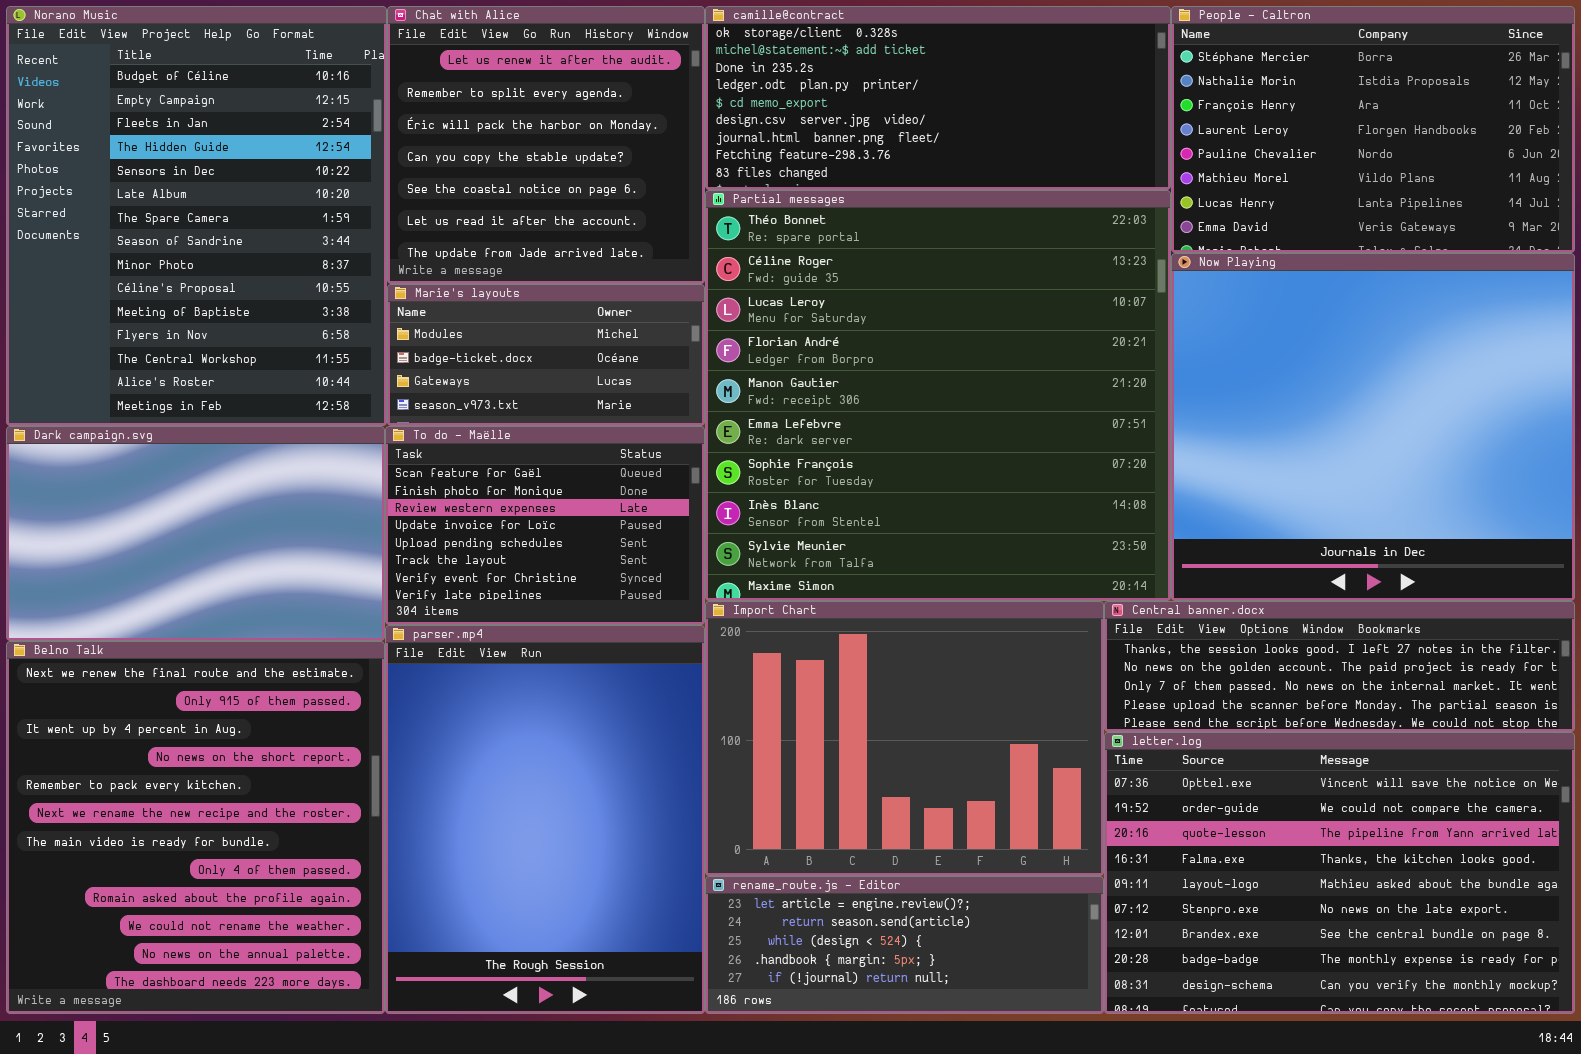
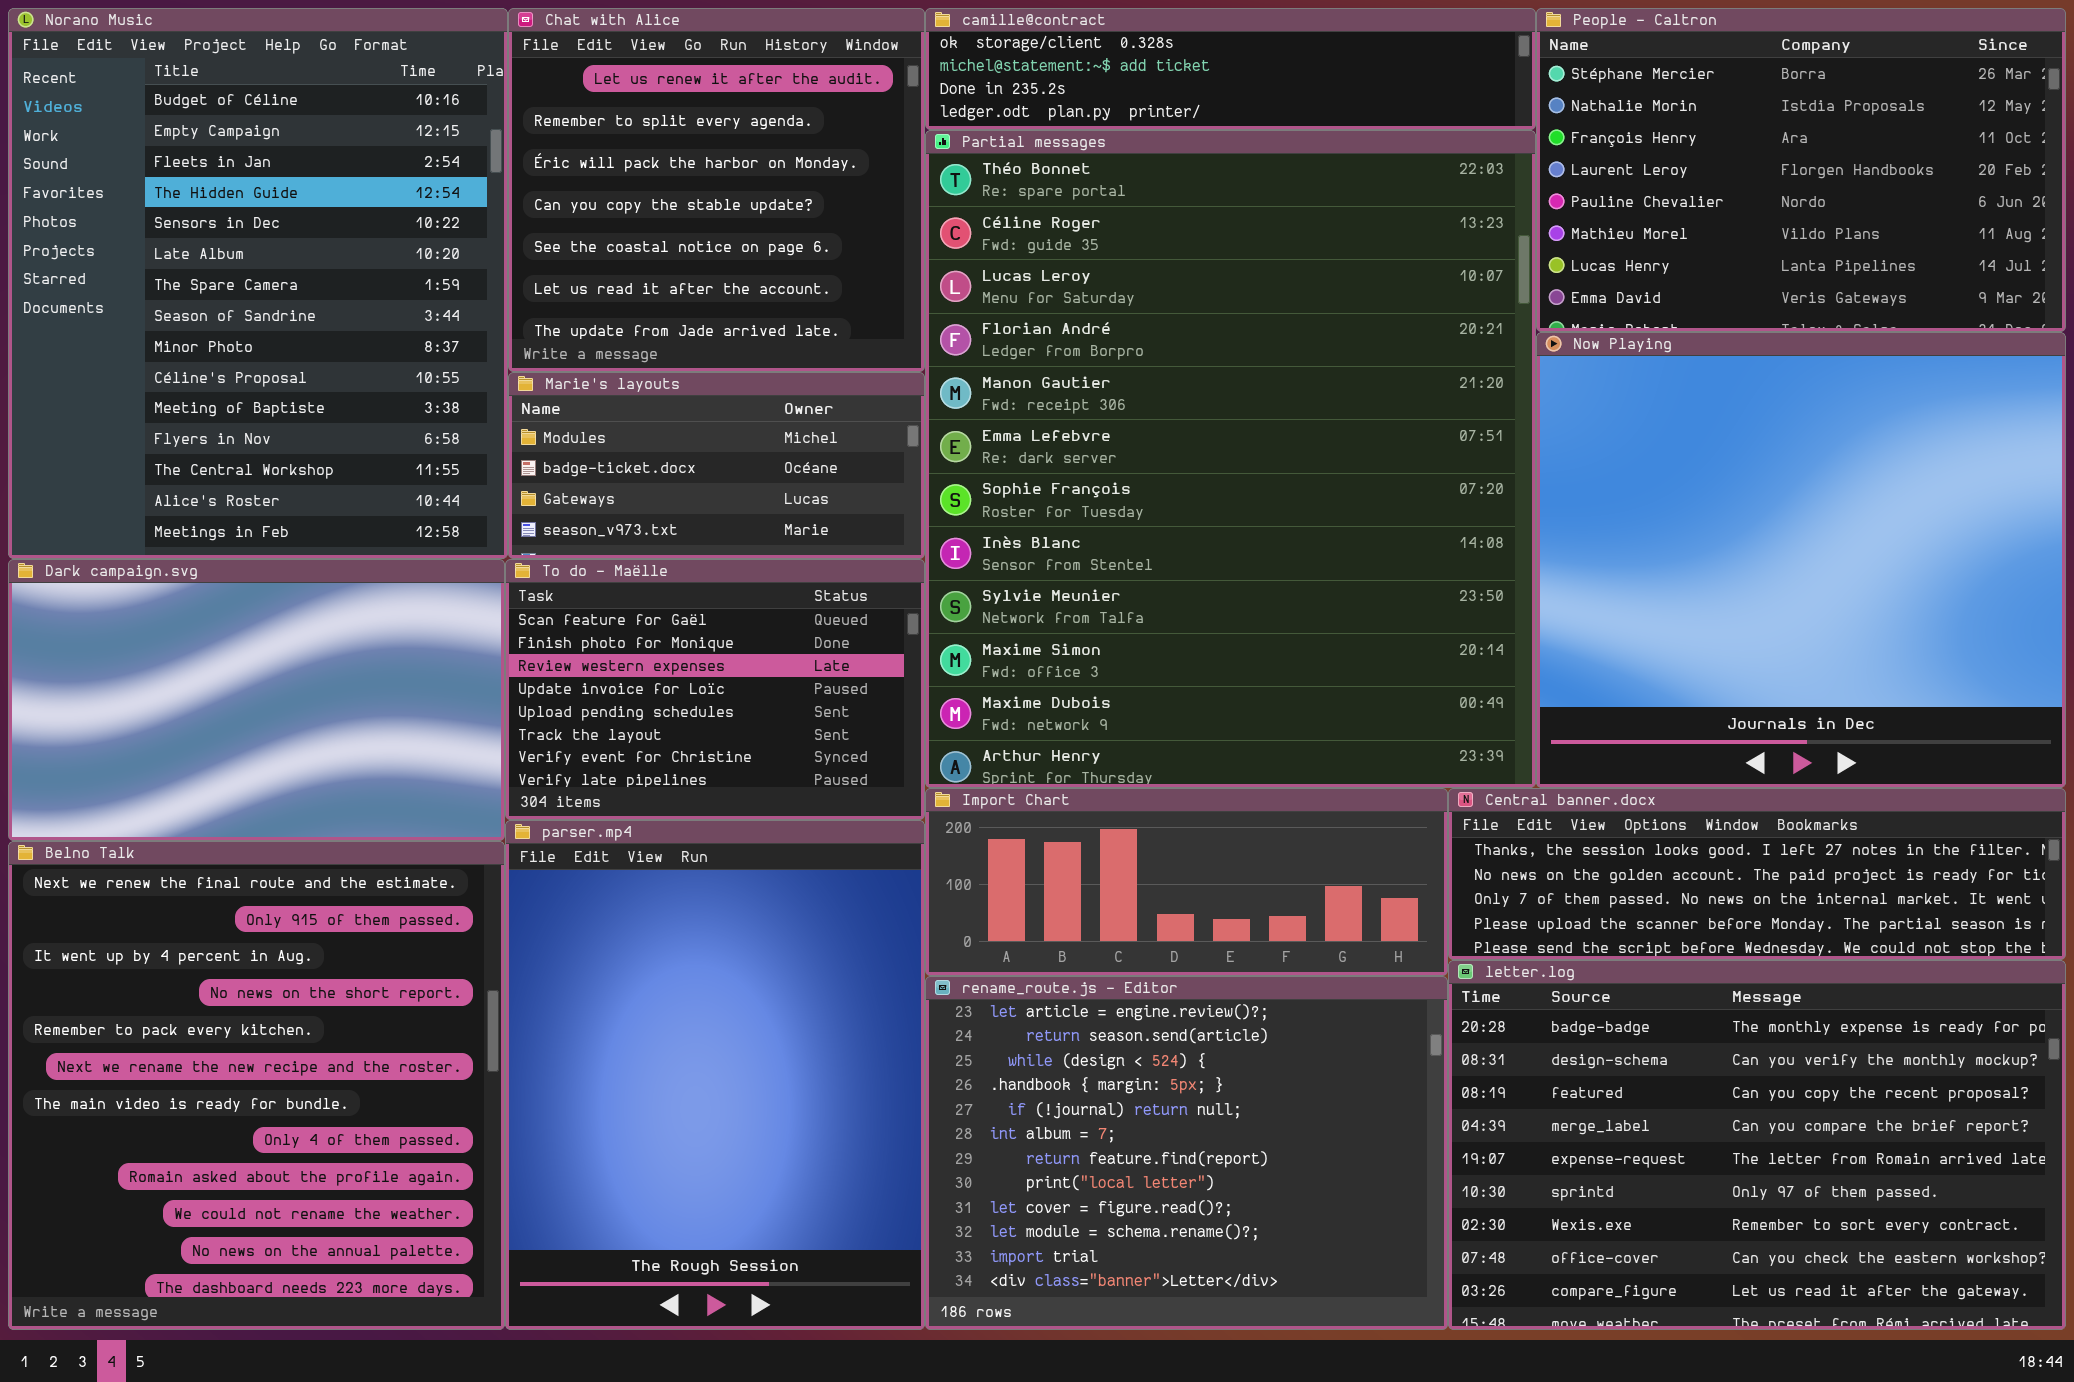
camille@contract: [705,6,1171,190] -> [925,8,1536,130], resized
Partial messages: [705,190,1171,601] -> [925,130,1536,788], resized
Import Chart: [705,601,1104,876] -> [925,788,1448,976], resized
letter.log: [1104,732,1575,1014] -> [1448,960,2066,1330], scrolled down 7 rows
rename_route.js - Editor: [705,876,1104,1014] -> [925,976,1448,1330], resized

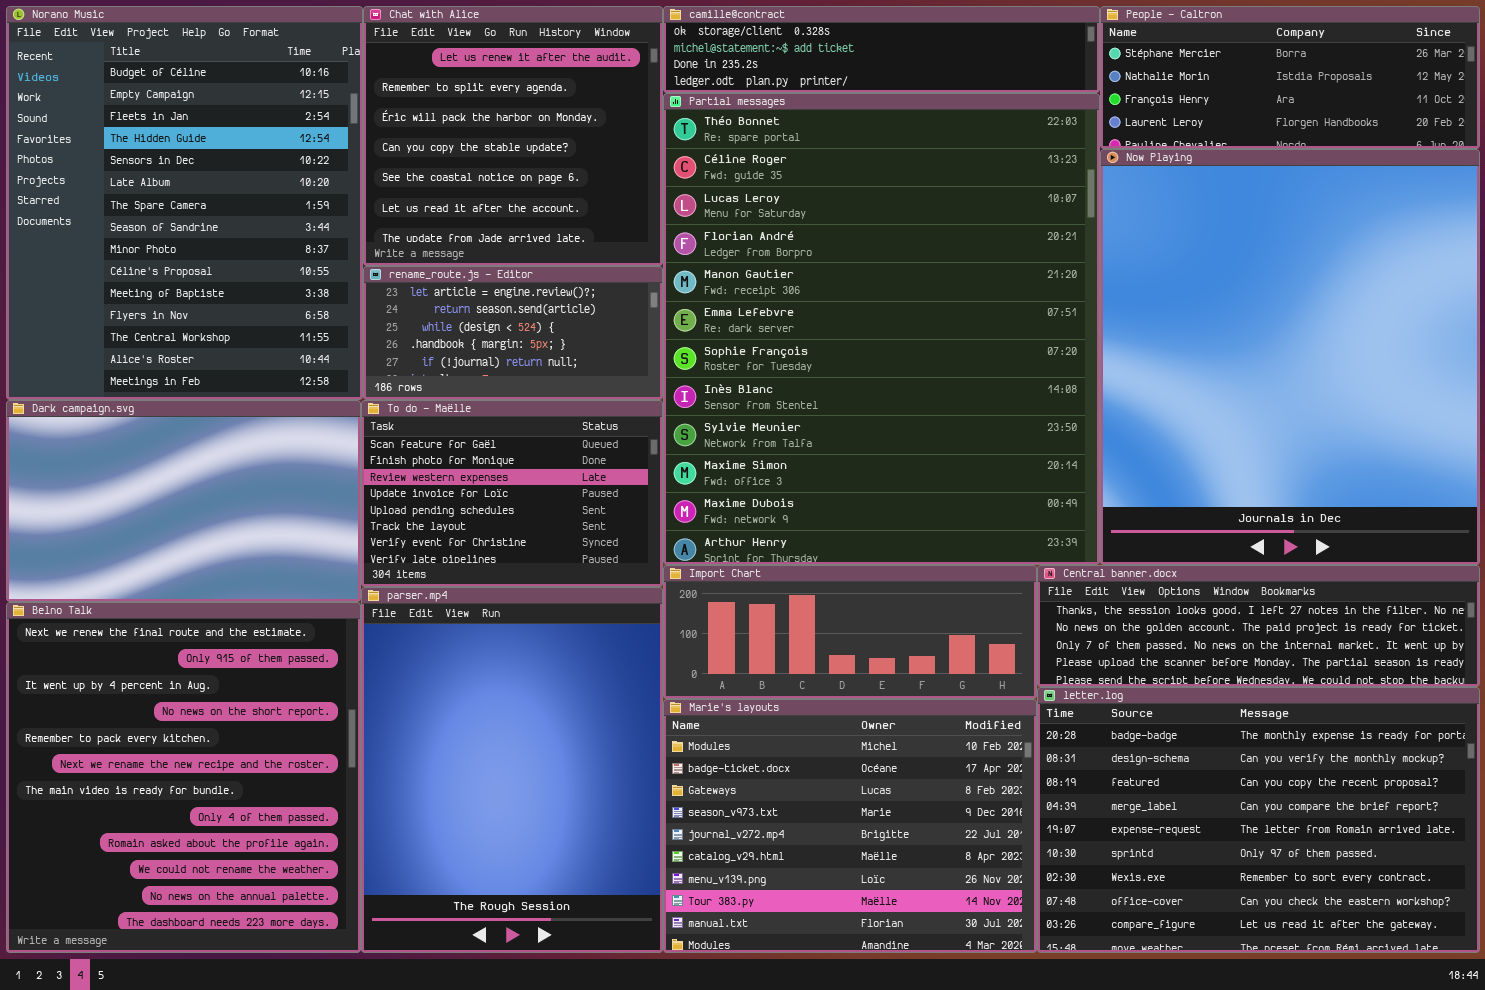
People - Caltron: [1536,8,2066,332] -> [1100,6,1480,149], resized
Now Playing: [1536,332,2066,788] -> [1100,149,1480,565], resized
Marie's layouts: [508,372,925,559] -> [663,699,1037,953], moved, resized
rename_route.js - Editor: [925,976,1448,1330] -> [363,266,663,400], moved, resized

